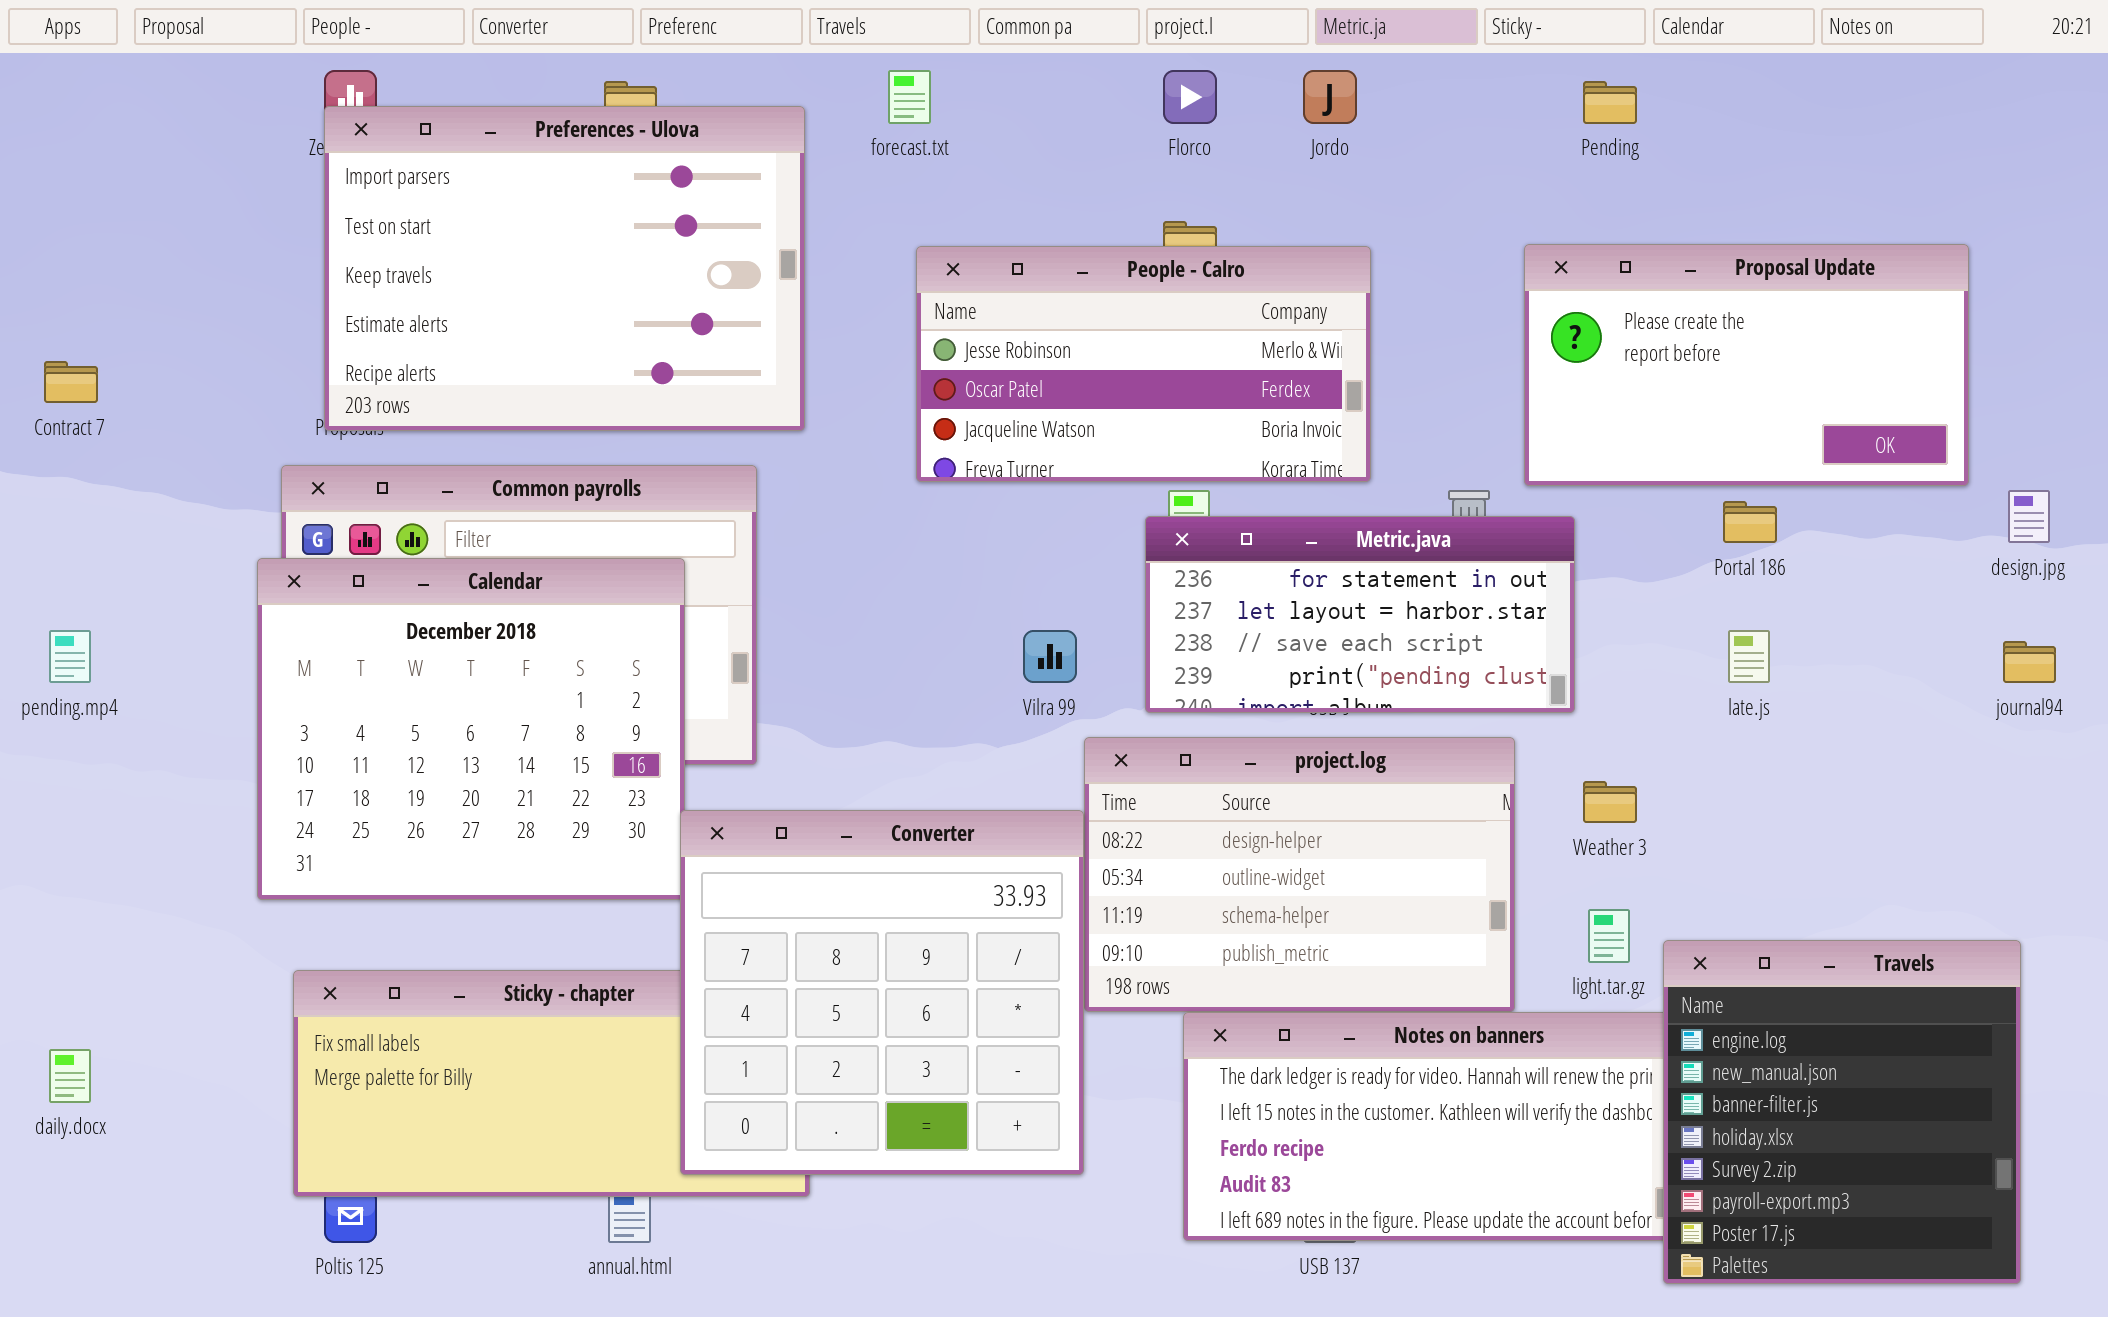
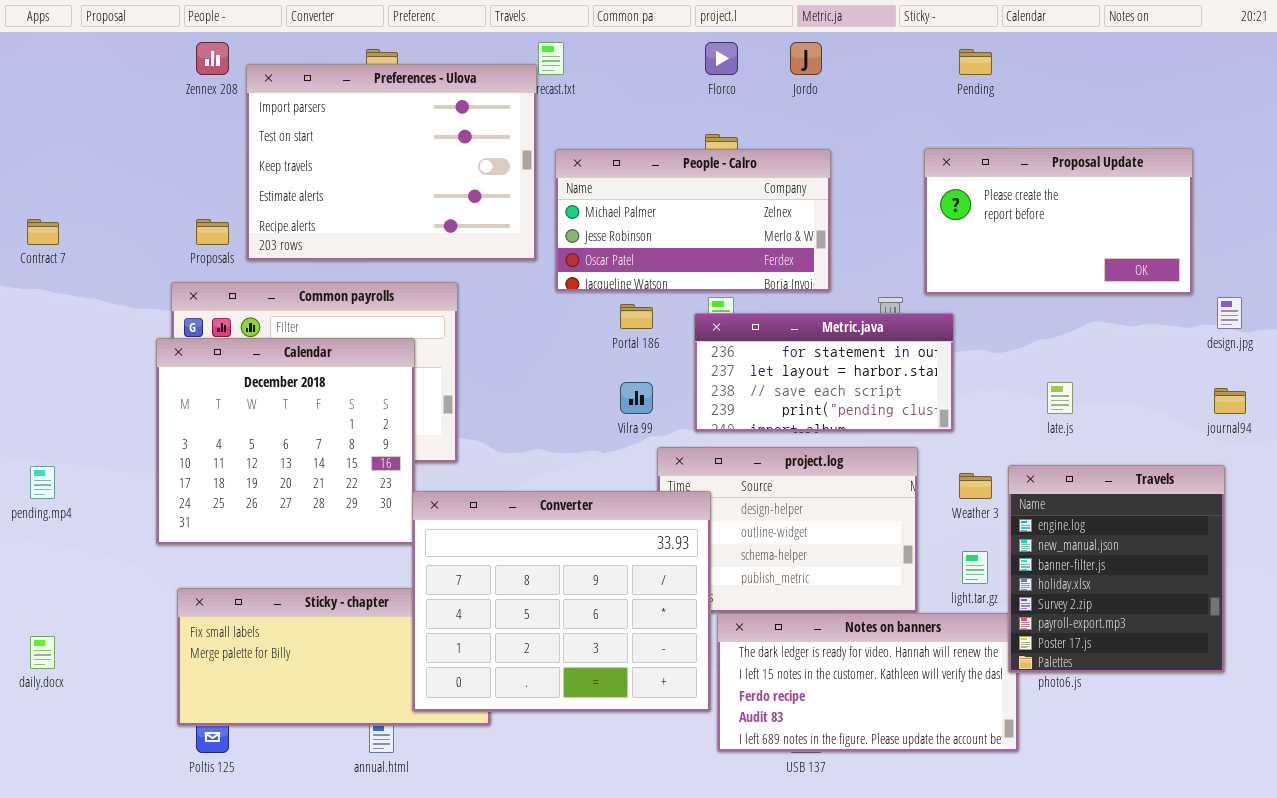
Preferences - Ulova: [324,106,805,431] -> [246,64,537,261], moved
People - Calro: [916,246,1371,482] -> [555,149,831,292], scrolled up 1 row
Portal 186: [1723,501,1777,543] -> [620,304,653,329], moved
pending.mp4: [49,630,91,683] -> [30,466,55,499], moved
Converter: [680,810,1084,1175] -> [412,491,711,712], resized
Travels: [1663,940,2021,1284] -> [1008,465,1225,673], moved

